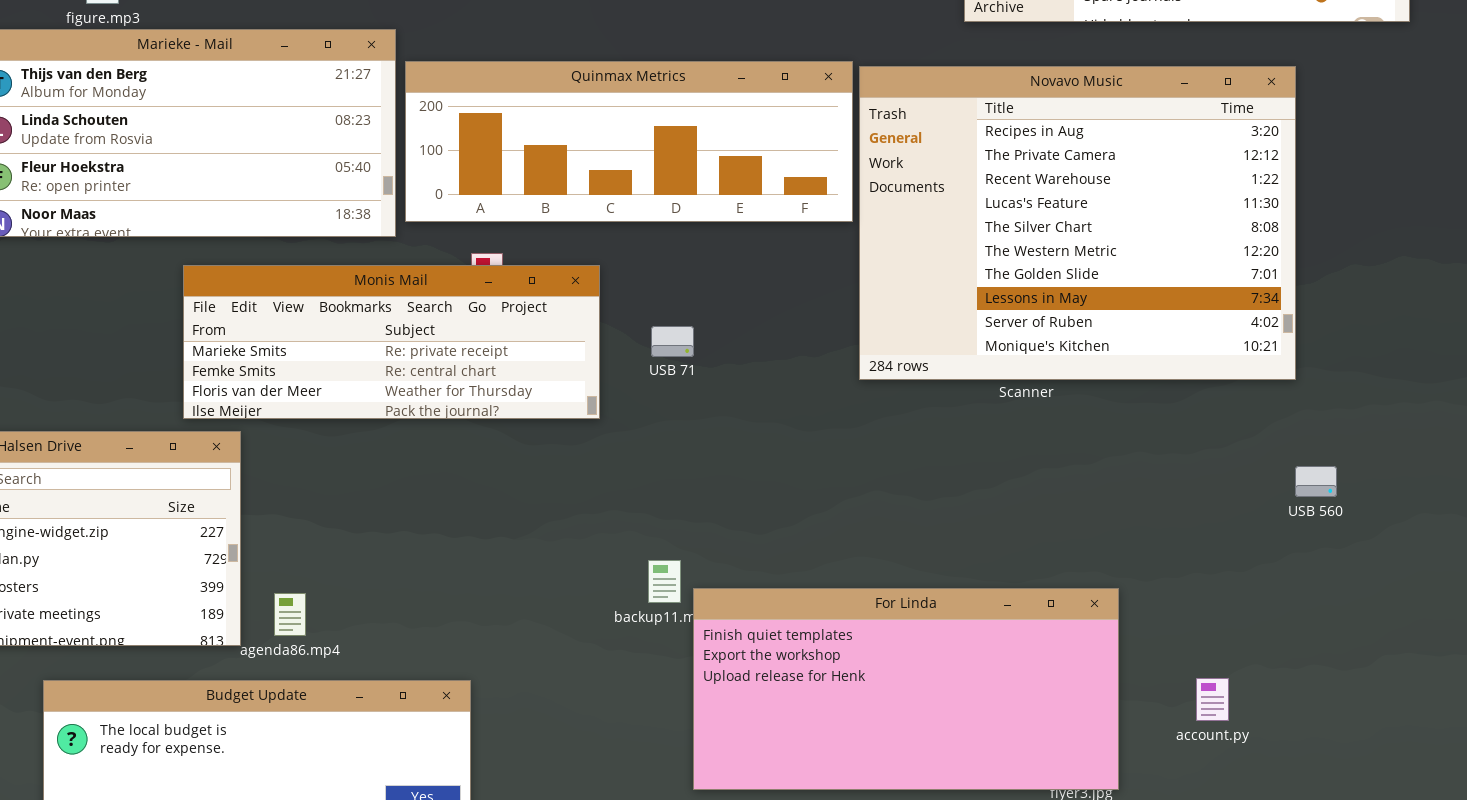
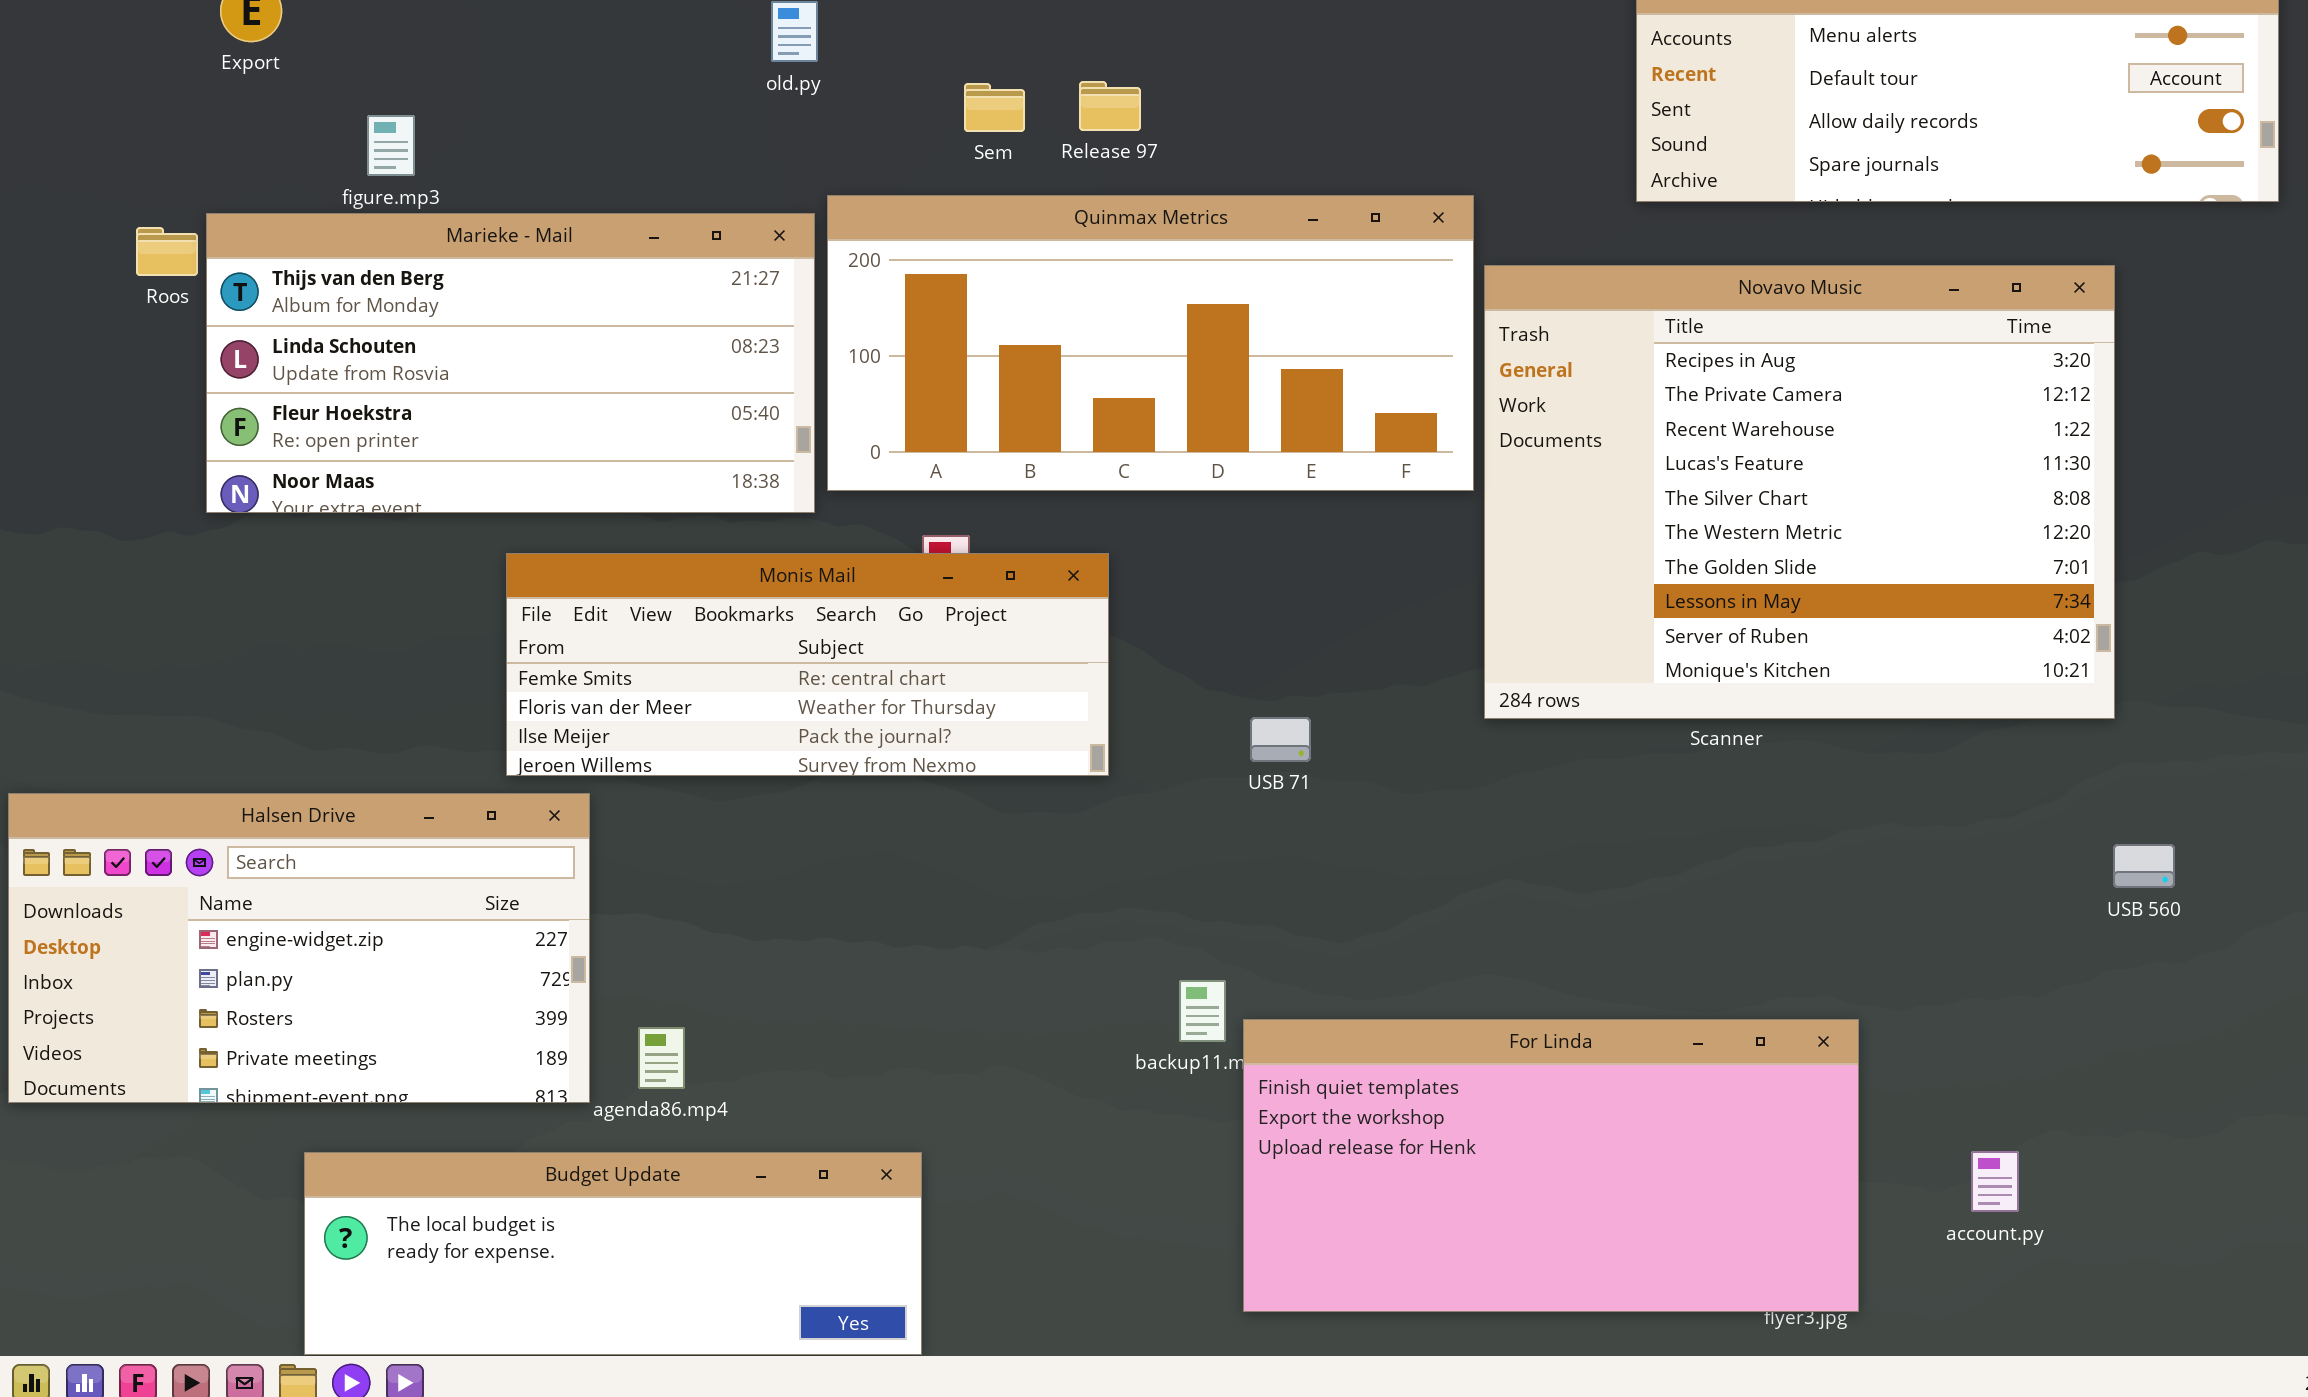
Quinmax Metrics: [405,61,853,222] -> [827,195,1474,491], resized
Monis Mail: [183,265,600,419] -> [506,553,1109,776], scrolled down 1 row
USB 71: [651,326,694,357] -> [1250,717,1311,762], moved

